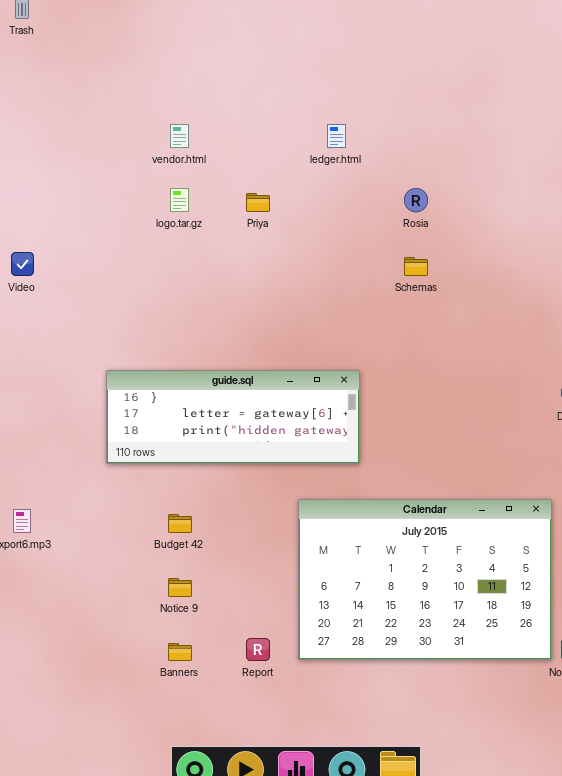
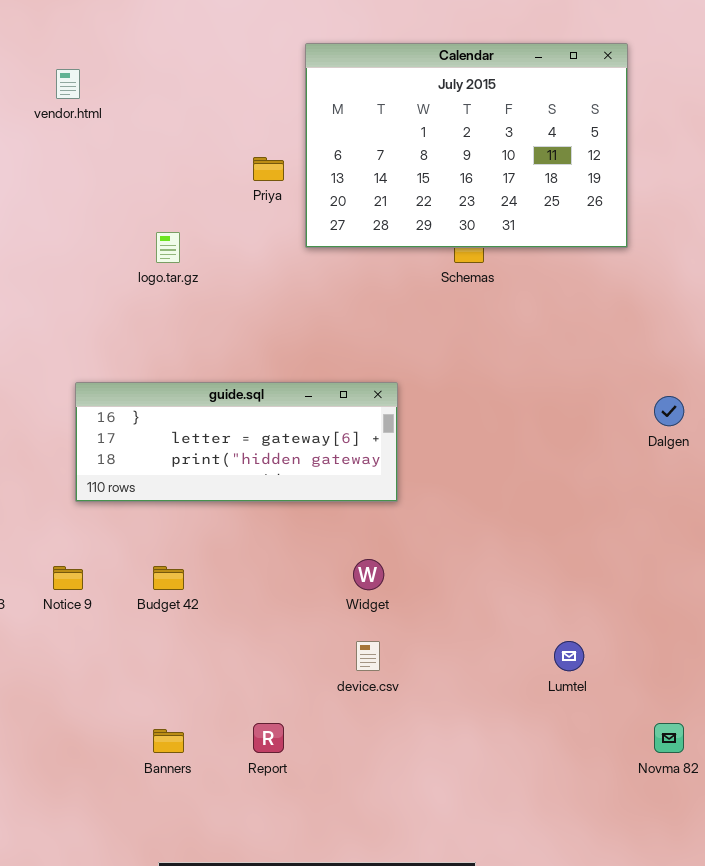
vendor.html: [170,124,189,148] -> [56,69,80,99], moved
logo.tar.gz: [170,188,189,212] -> [156,232,180,263], moved
Calendar: [298,499,552,660] -> [305,43,628,248], moved
Notice 9: [168,578,192,597] -> [53,566,83,590], moved

